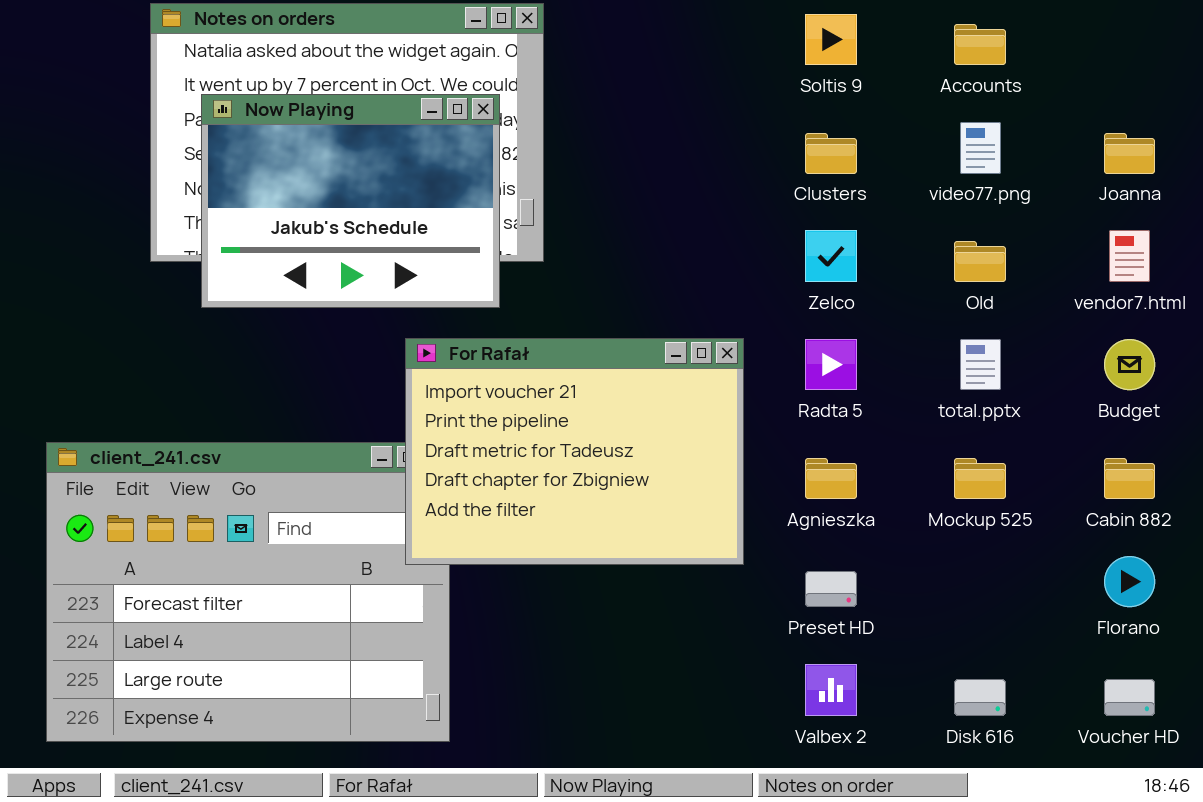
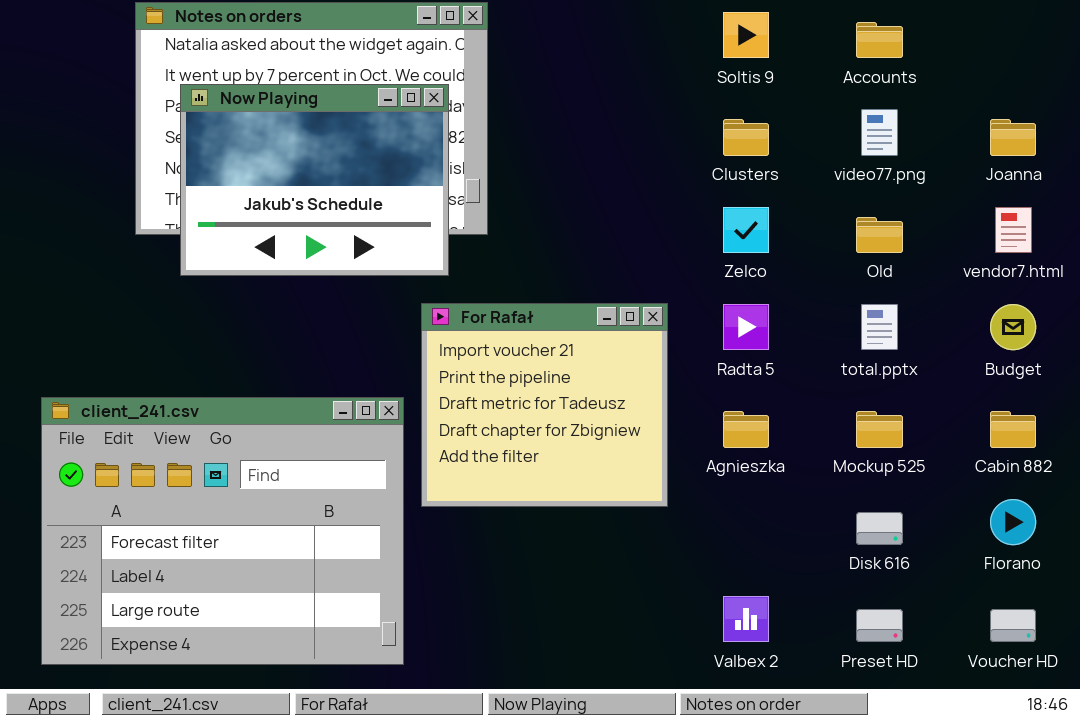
For Rafał: [405,338,744,565] -> [421,303,668,507], resized
Preset HD: [805,571,857,607] -> [856,609,903,642], moved
Disk 616: [954,679,1006,716] -> [856,512,903,545], moved

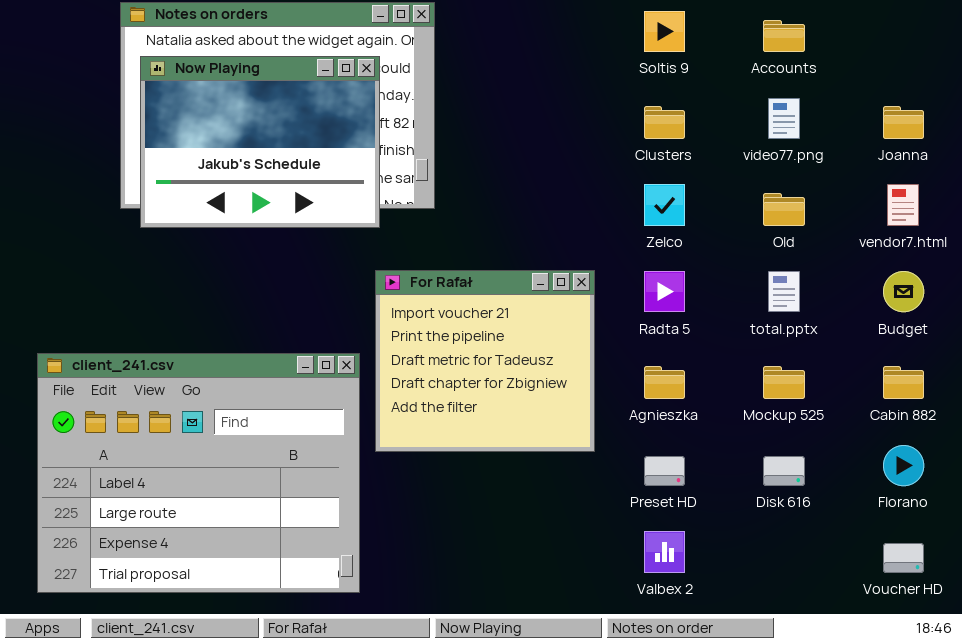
Now Playing: [180,84,449,276] -> [140,56,380,228], moved
client_241.csv: [41,397,404,665] -> [37,353,360,593], scrolled down 1 row
Preset HD: [856,609,903,642] -> [644,456,685,486], moved

